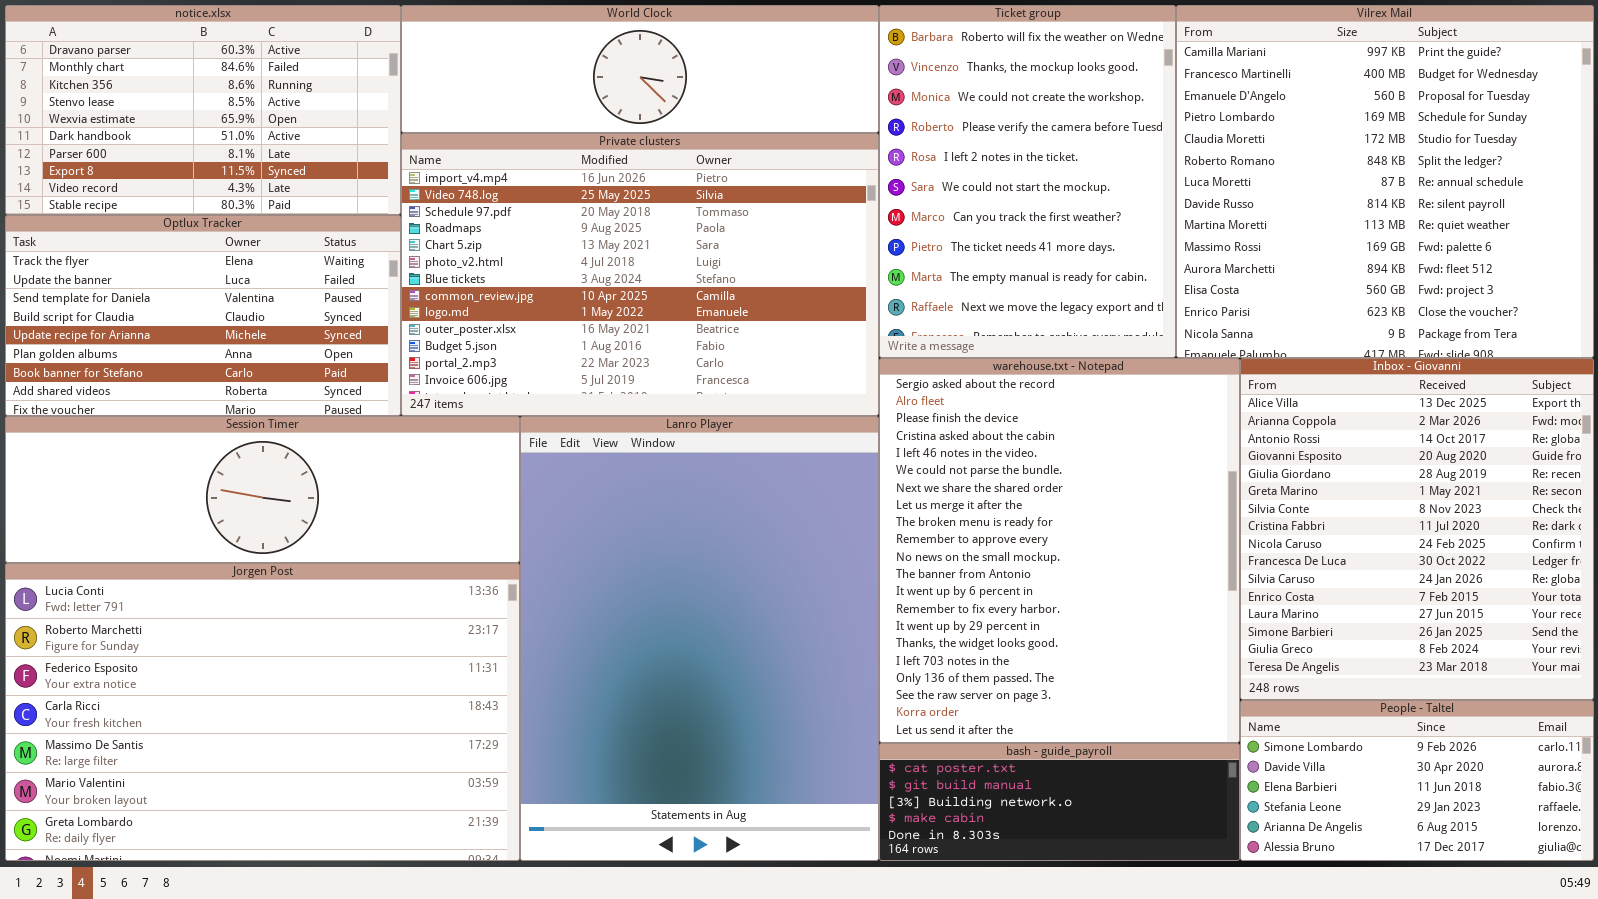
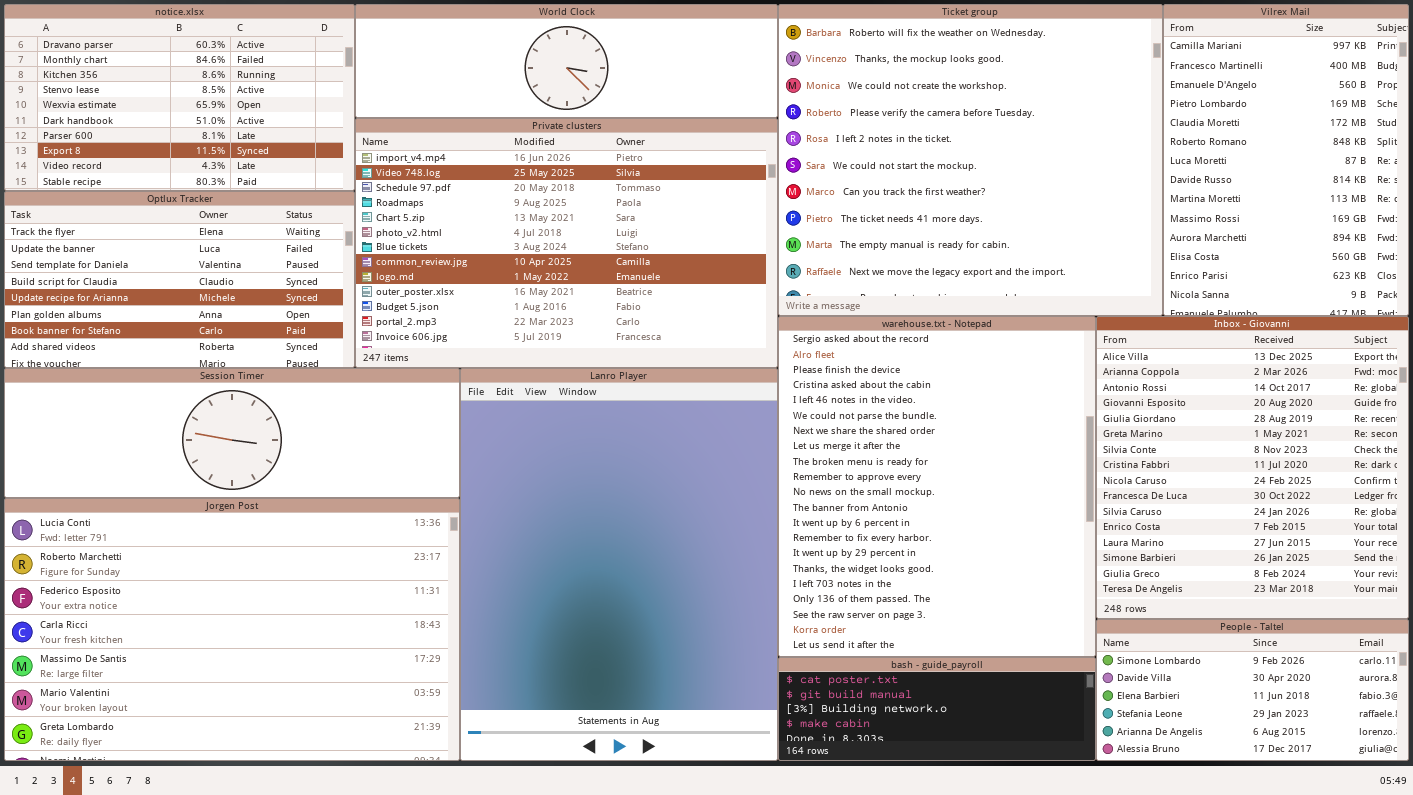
Ticket group: [879,5,1176,358] -> [778,4,1163,316], resized
Vilrex Mail: [1176,5,1594,358] -> [1163,4,1409,316], resized

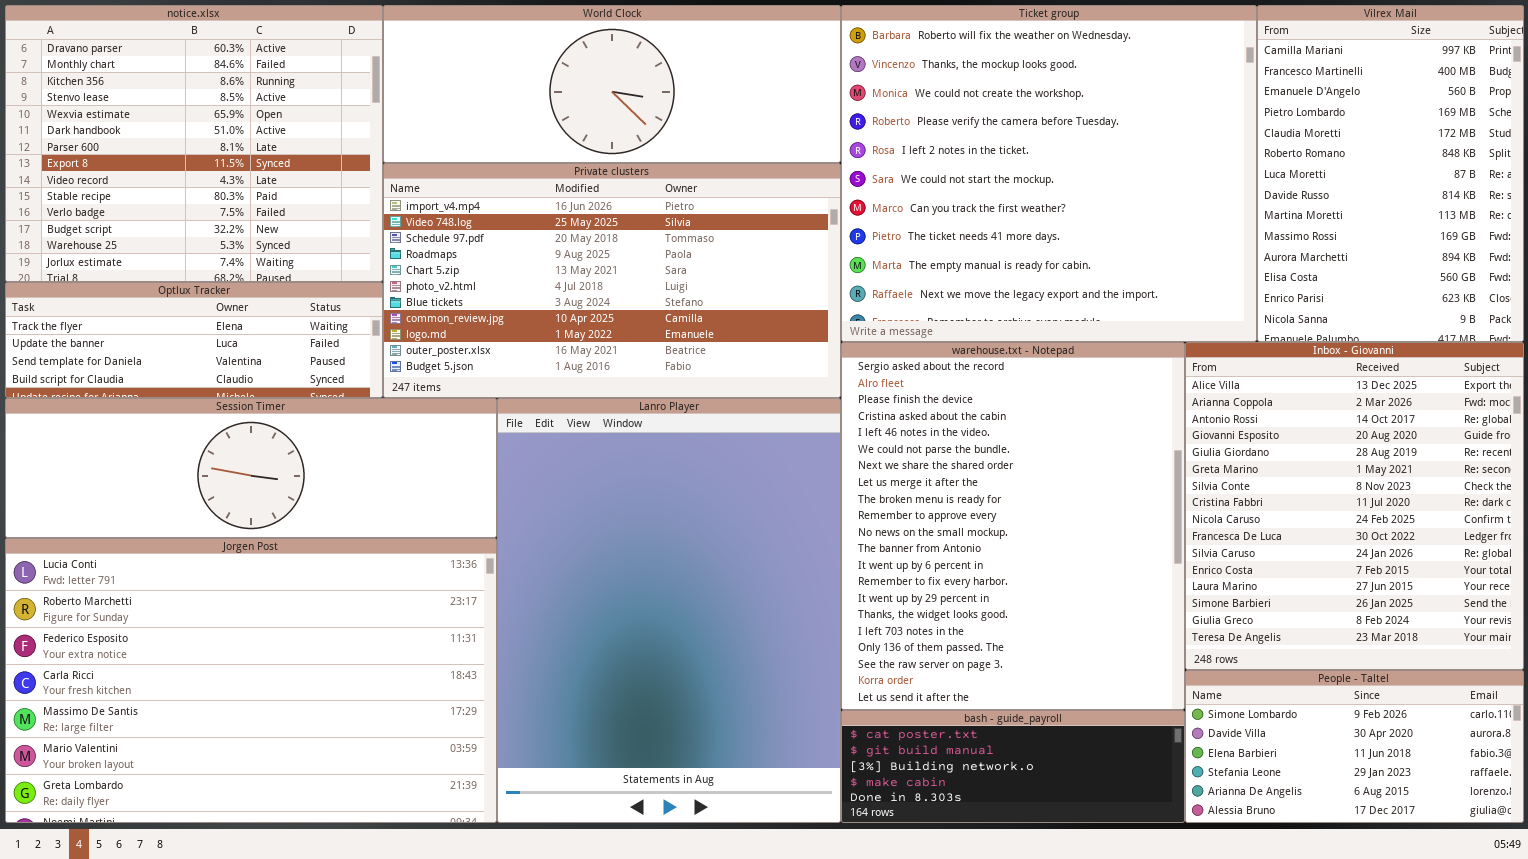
notice.xlsx: [4,4,355,191] -> [5,5,383,282], resized
World Clock: [355,4,778,118] -> [383,5,841,163], resized
Private clusters: [355,118,778,368] -> [383,163,841,398], resized
Optlux Tracker: [4,191,355,368] -> [5,282,383,398], resized

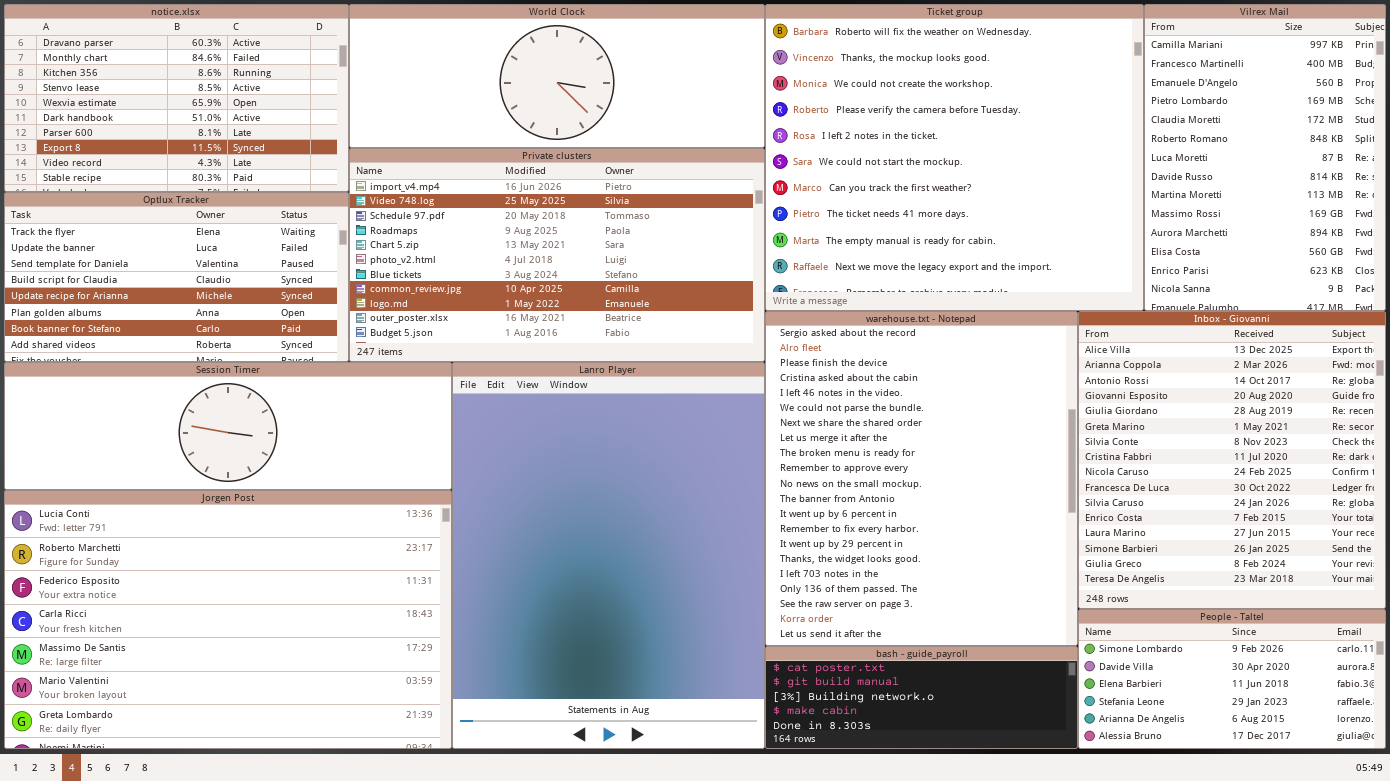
notice.xlsx: [5,5,383,282] -> [4,4,349,192], resized
Optlux Tracker: [5,282,383,398] -> [4,192,349,362], resized

